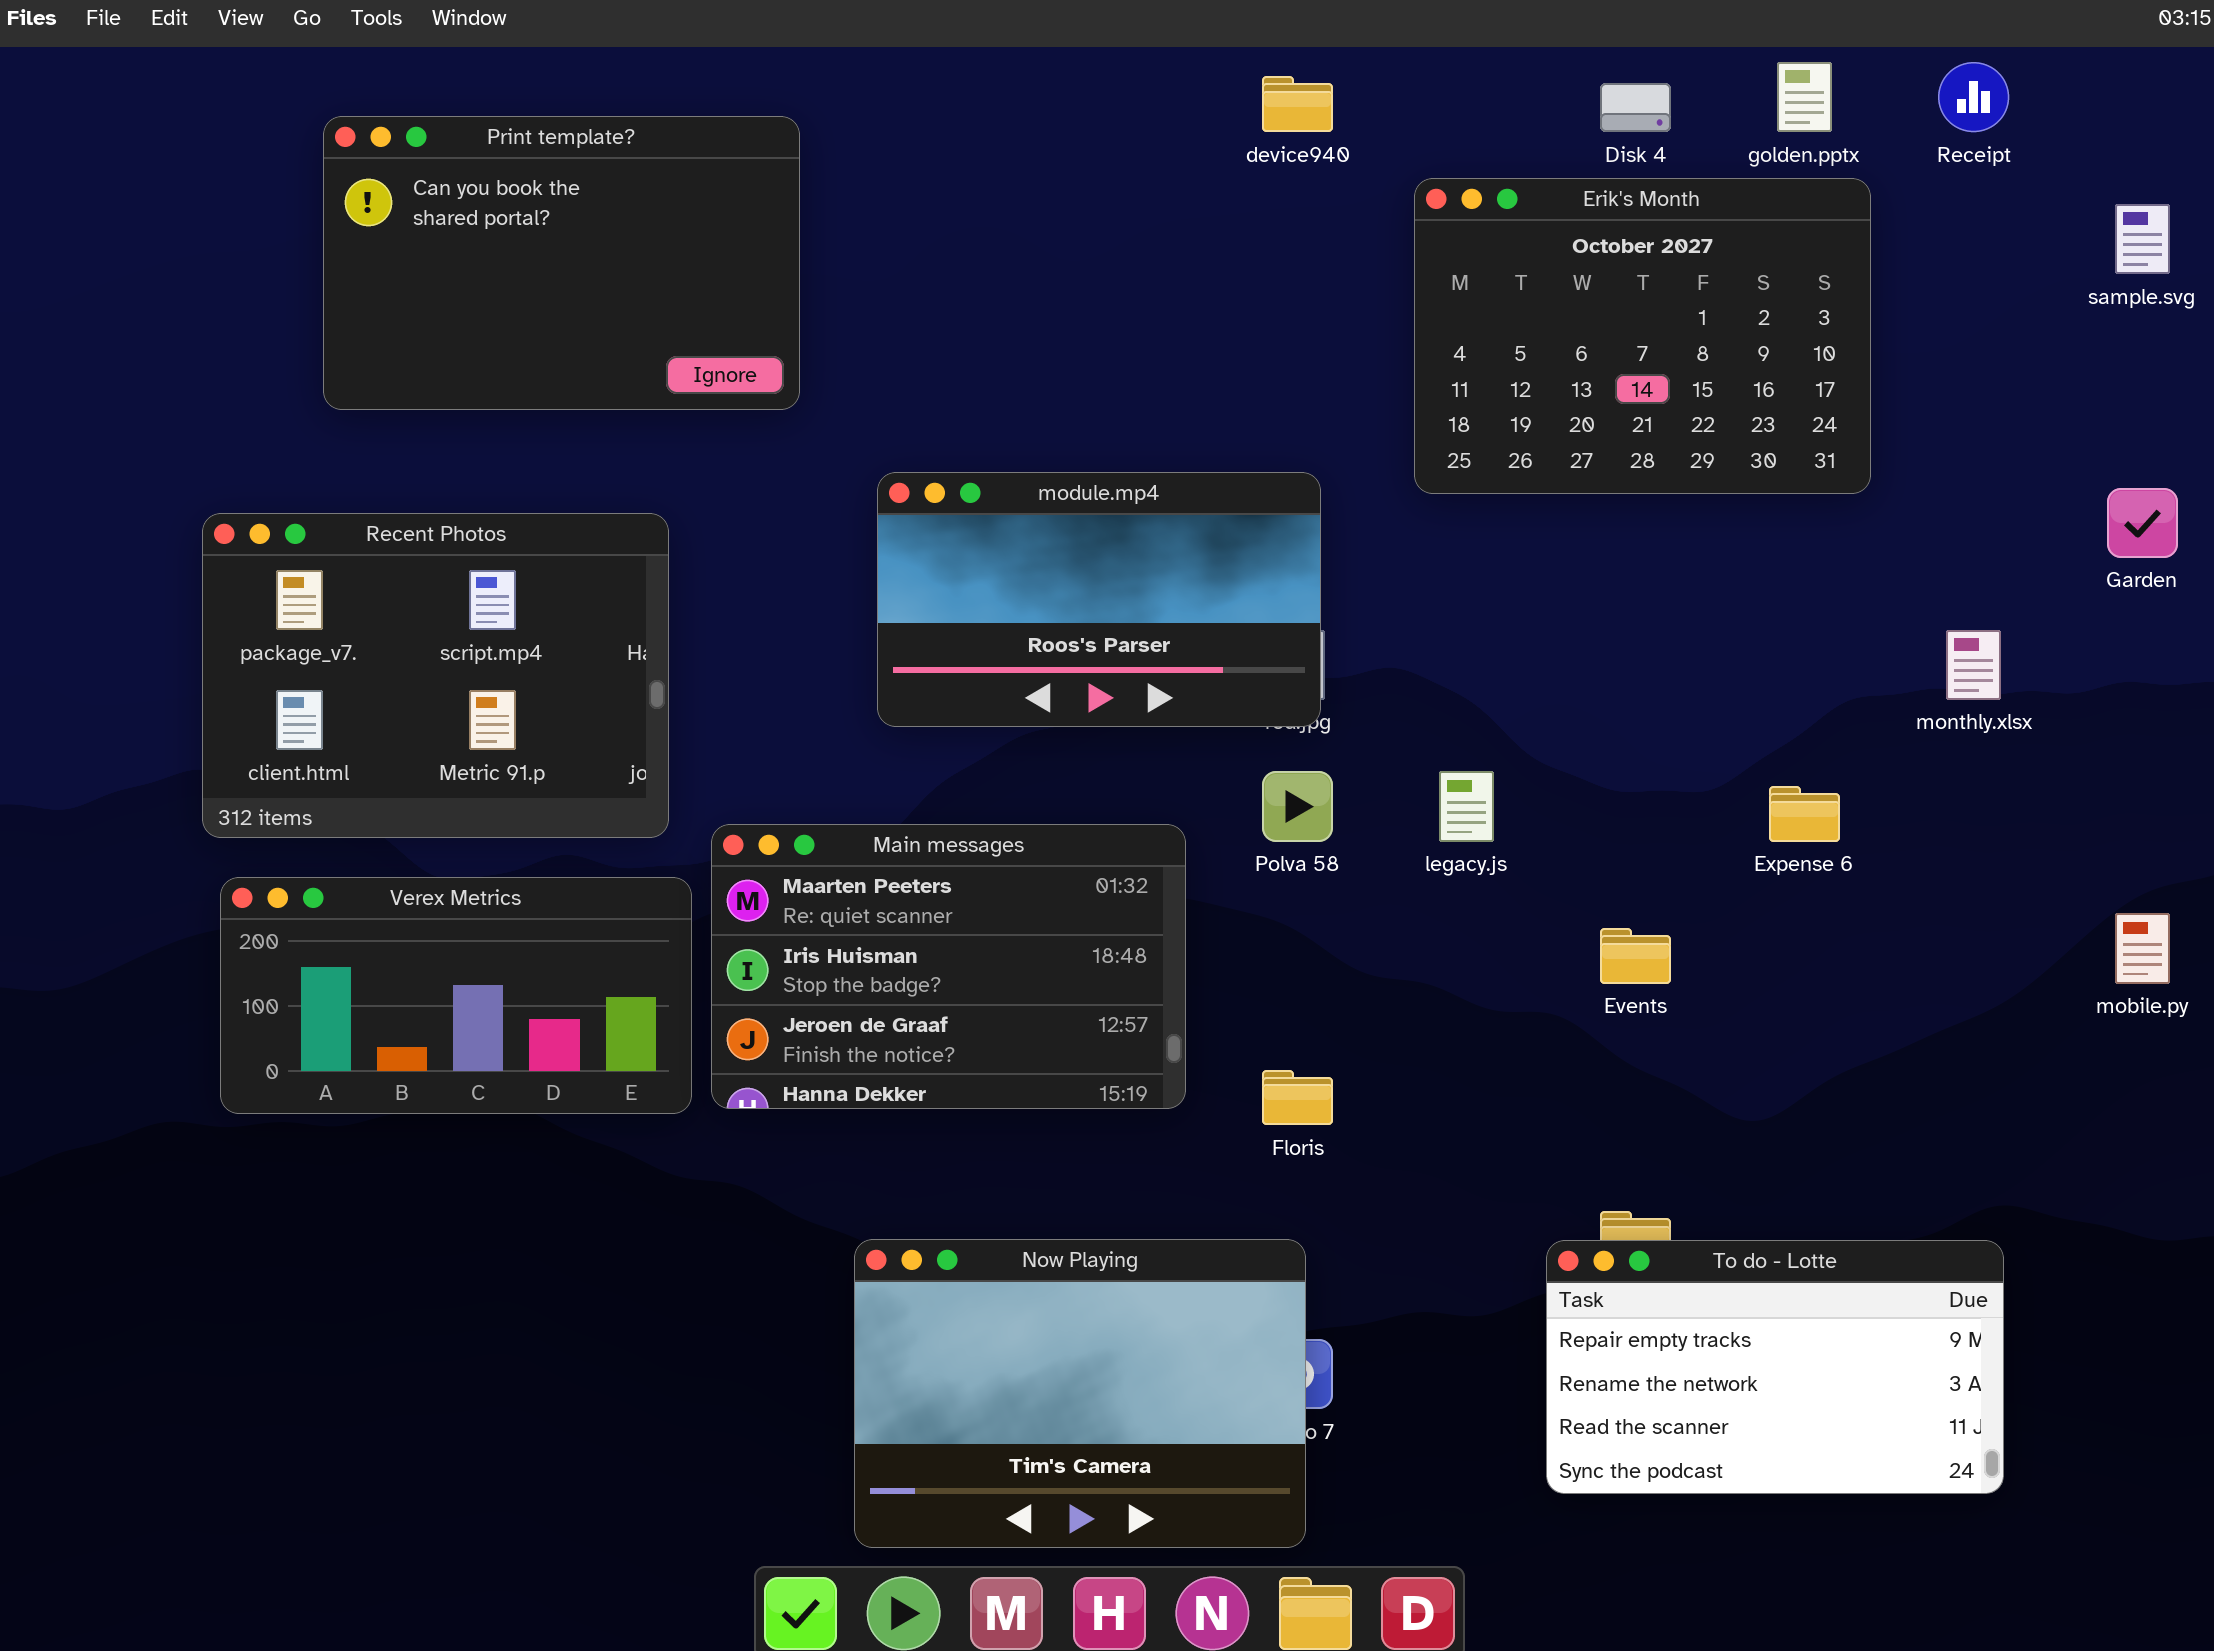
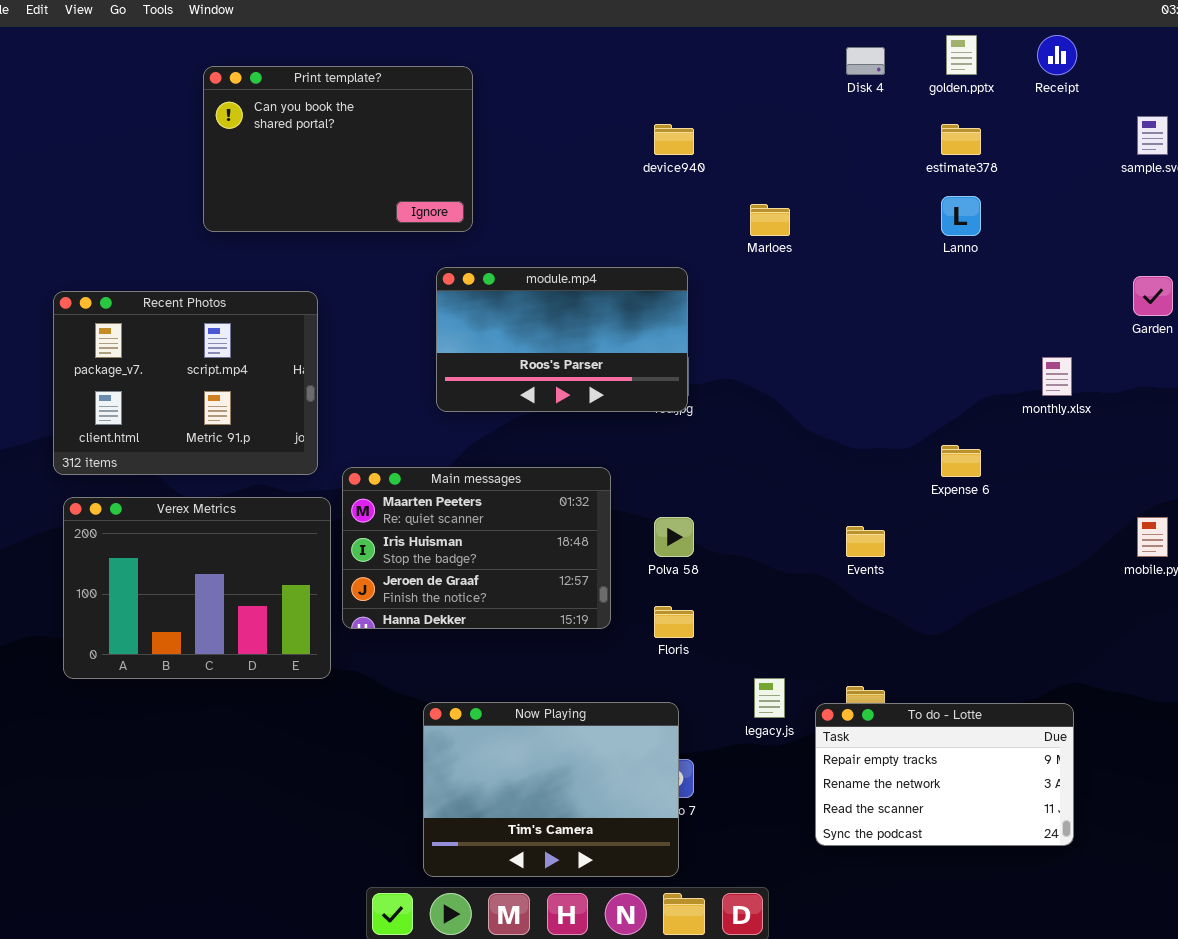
device940: [1262,76,1333,132] -> [654,124,694,155], moved
Print template?: [323,116,800,410] -> [203,66,473,232], moved
Erik's Month: [1414,178,1871,494] -> none, closed
Polva 58: [1262,771,1333,842] -> [654,517,694,557], moved
legacy.js: [1439,771,1494,842] -> [754,678,785,718], moved
Verex Metrics: [220,877,692,1114] -> [63,497,331,679], resized

